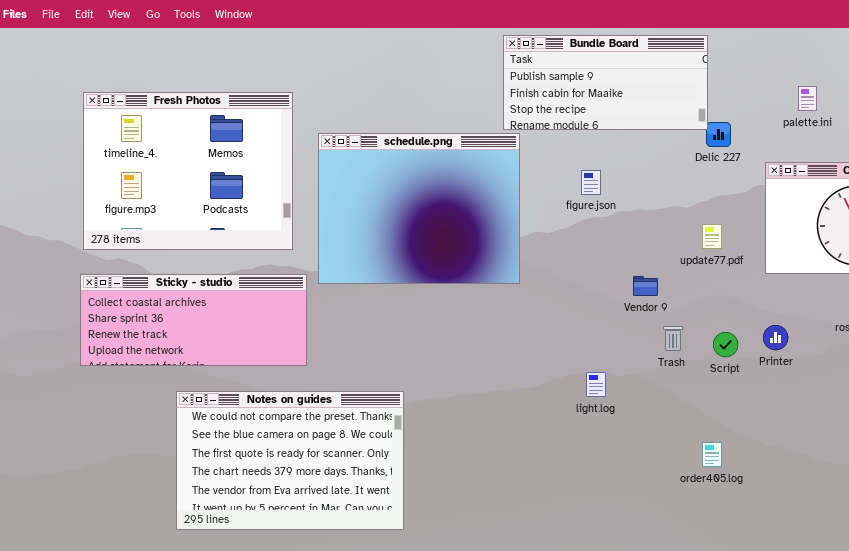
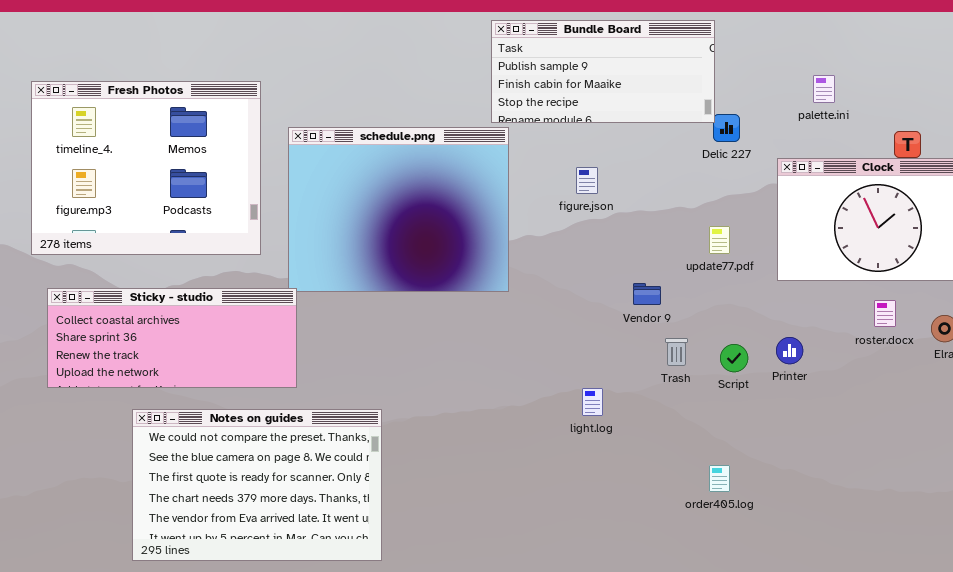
Sticky - studio: [80,274,307,366] -> [47,288,297,388], moved

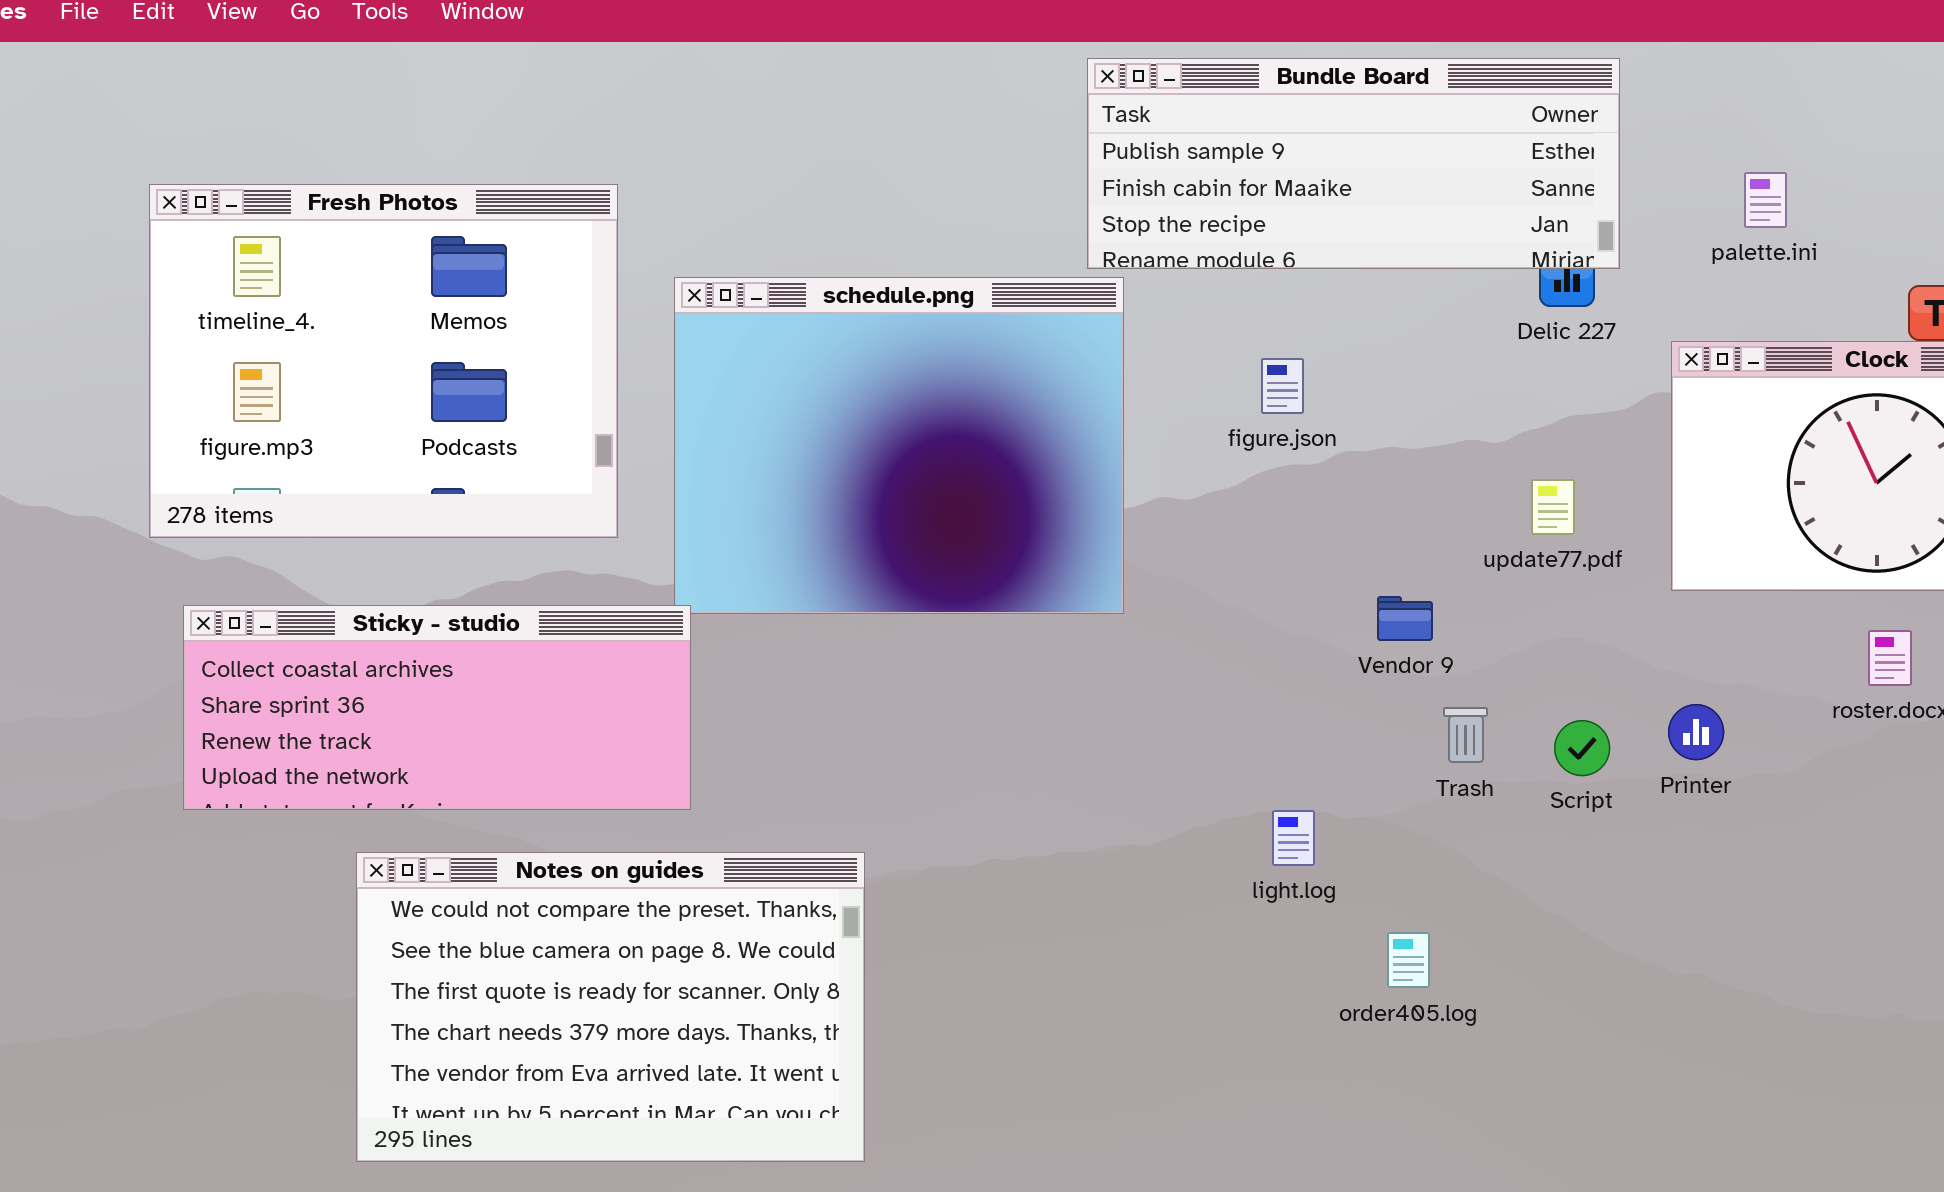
Bundle Board: [491,20,715,123] -> [1087,58,1620,269], resized
order405.log: [709,465,730,492] -> [1387,932,1430,988], moved

